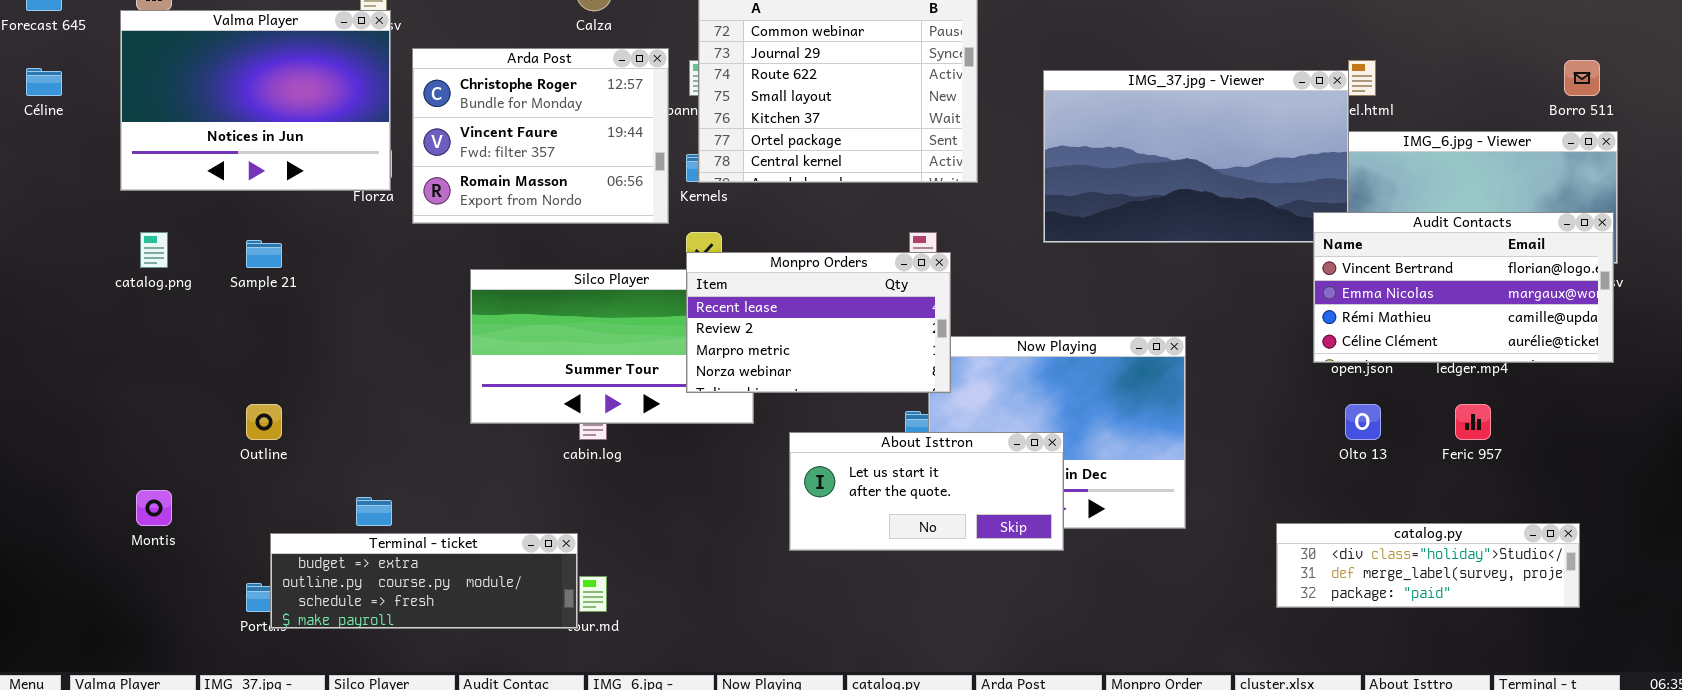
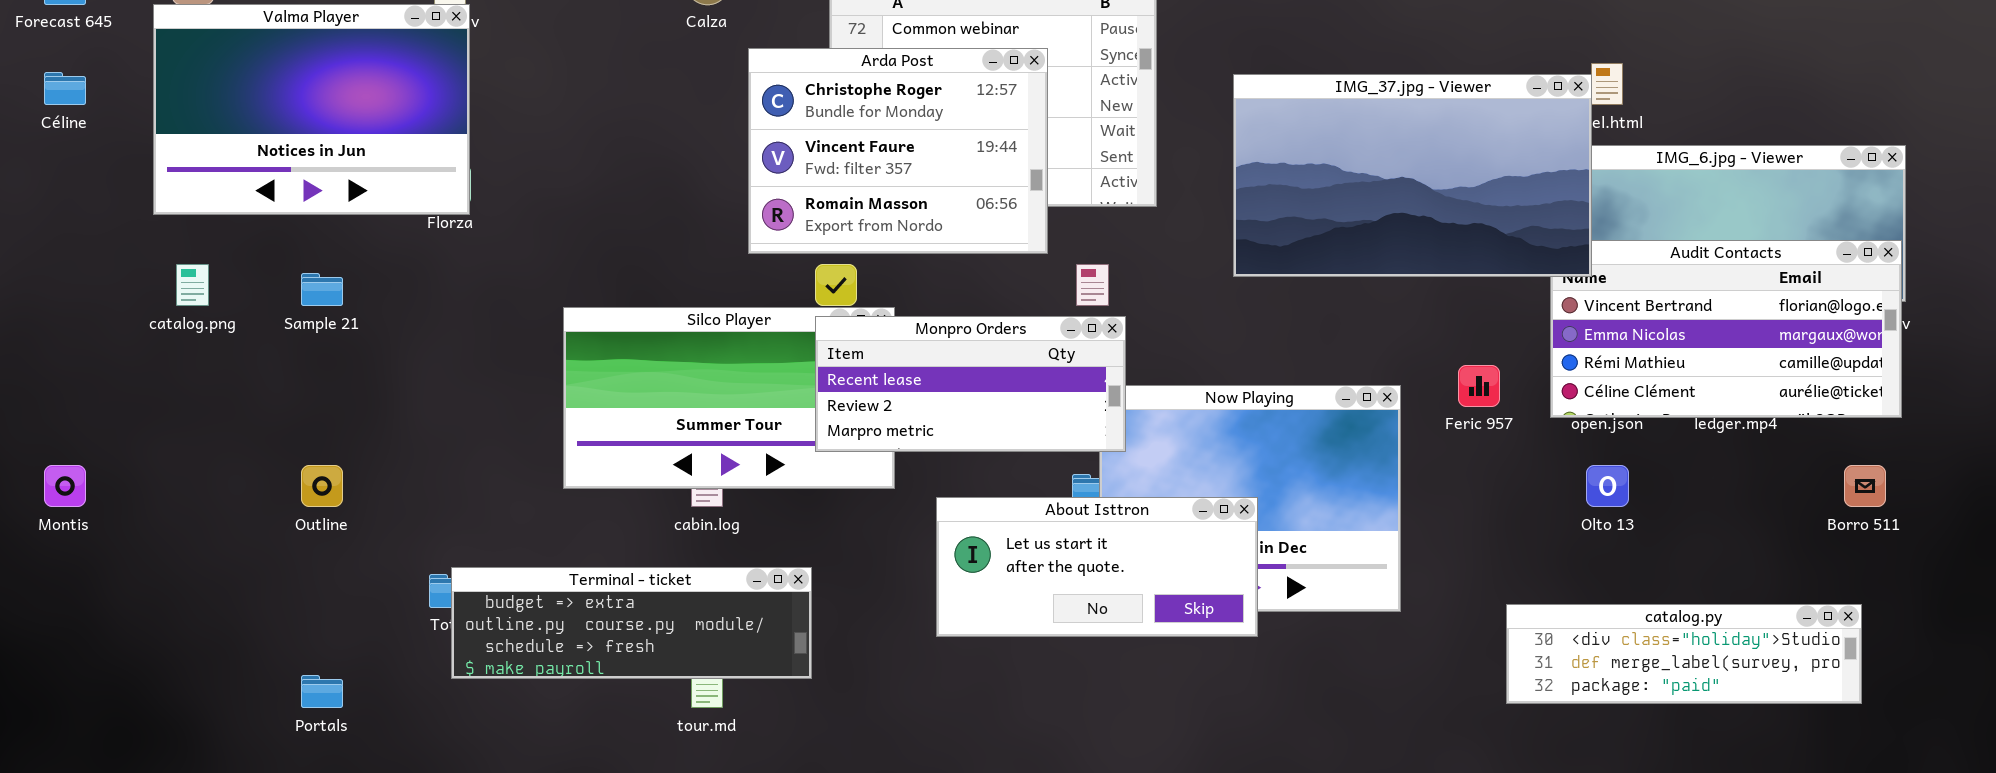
Arda Post: [412,48,669,224] -> [748,48,1048,254], moved
Borro 511: [1564,60,1600,96] -> [1844,465,1886,507], moved
IMG_37.jpg - Viewer: [1043,70,1349,243] -> [1233,74,1592,277], raised
Monpro Orders: [686,252,951,393] -> [815,316,1126,452], resized
Feric 957: [1455,404,1491,440] -> [1458,365,1500,407], moved
Montis: [136,490,172,526] -> [44,465,86,507], moved
Terminal - ticket: [270,533,578,629] -> [451,567,812,679], moved

